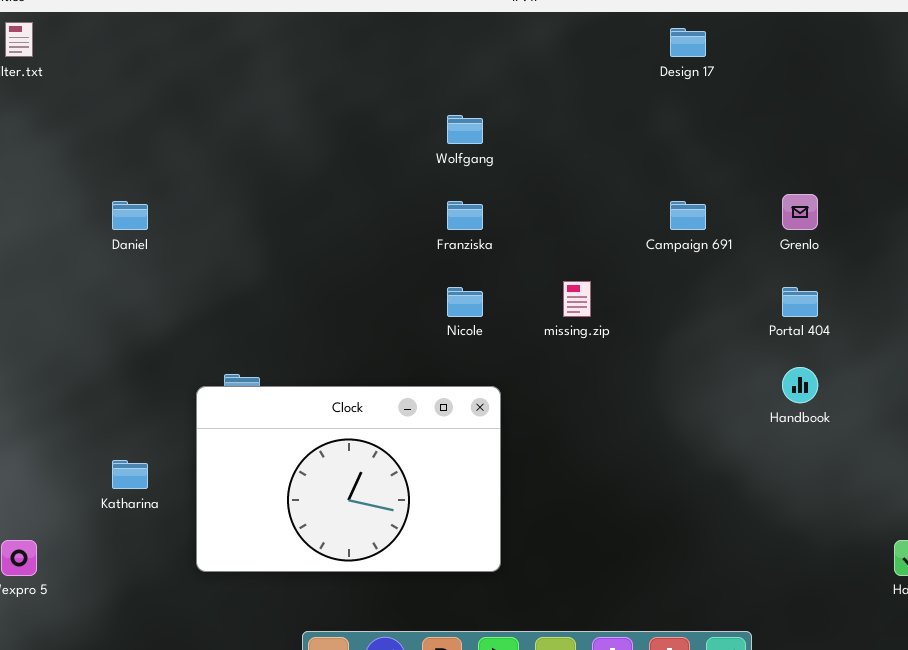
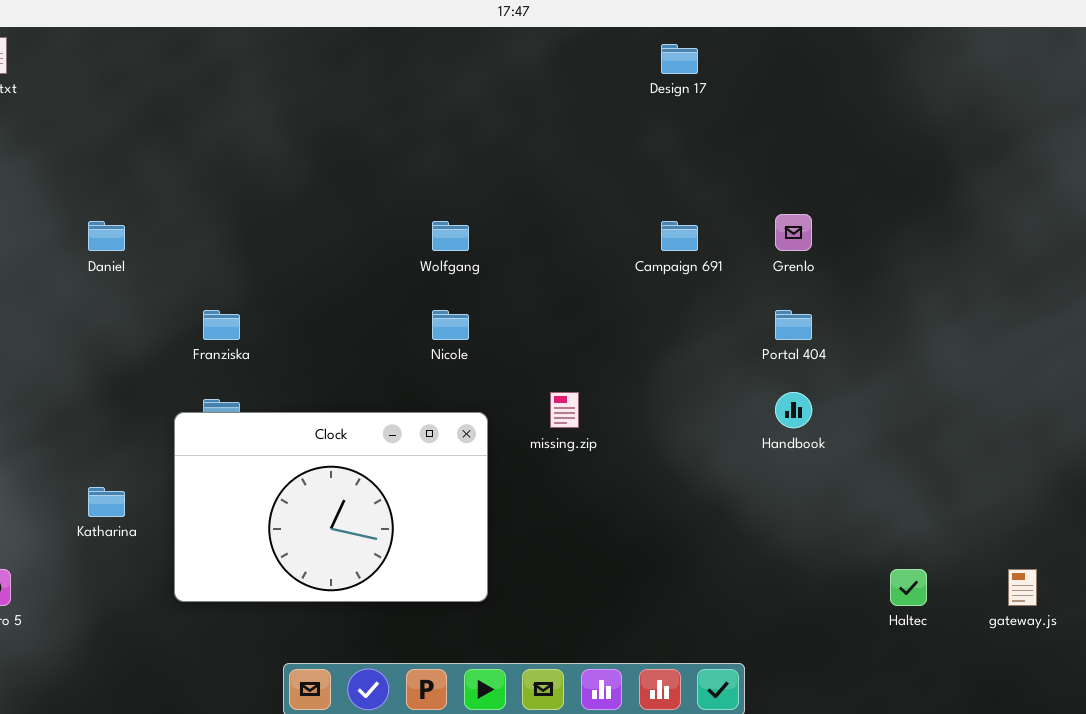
Wolfgang: [447,115,483,144] -> [432,221,469,251], moved
Franziska: [447,201,483,230] -> [203,310,240,340], moved
missing.zip: [563,281,591,317] -> [550,392,579,428], moved

